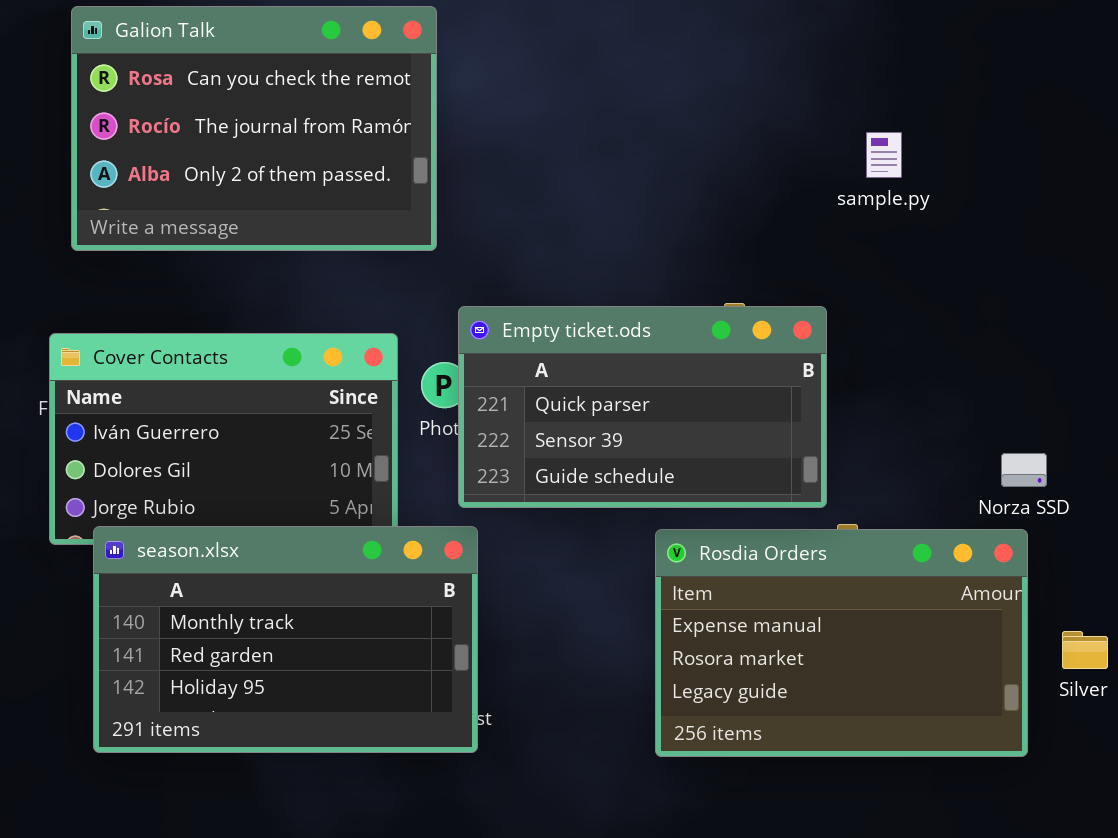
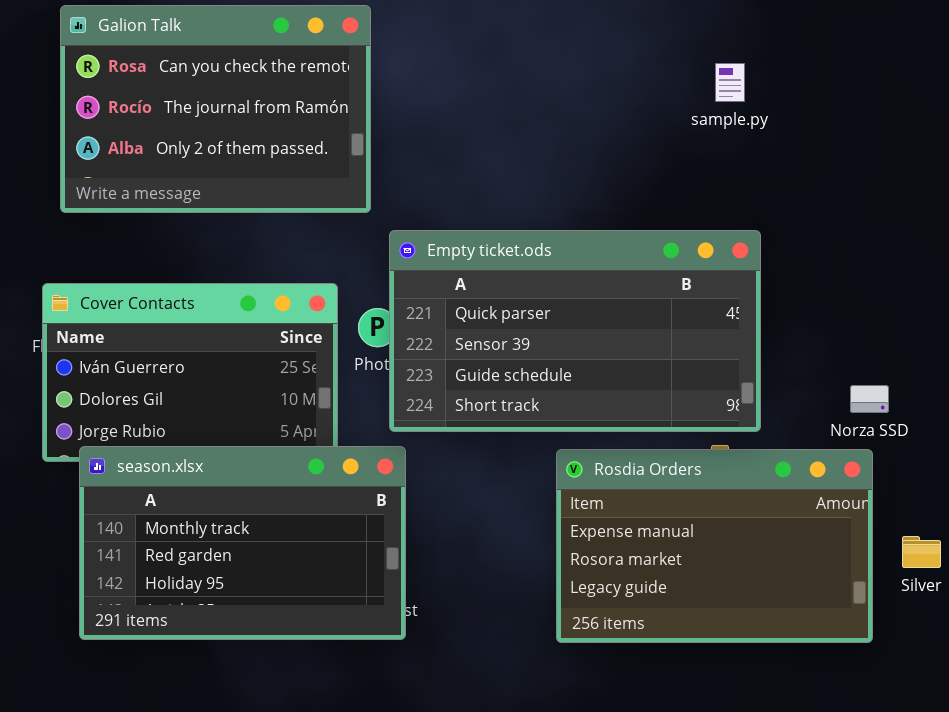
sample.py: [866,132,902,178] -> [715,63,745,102], moved
Empty ticket.ods: [458,306,827,508] -> [389,230,761,432], resized

